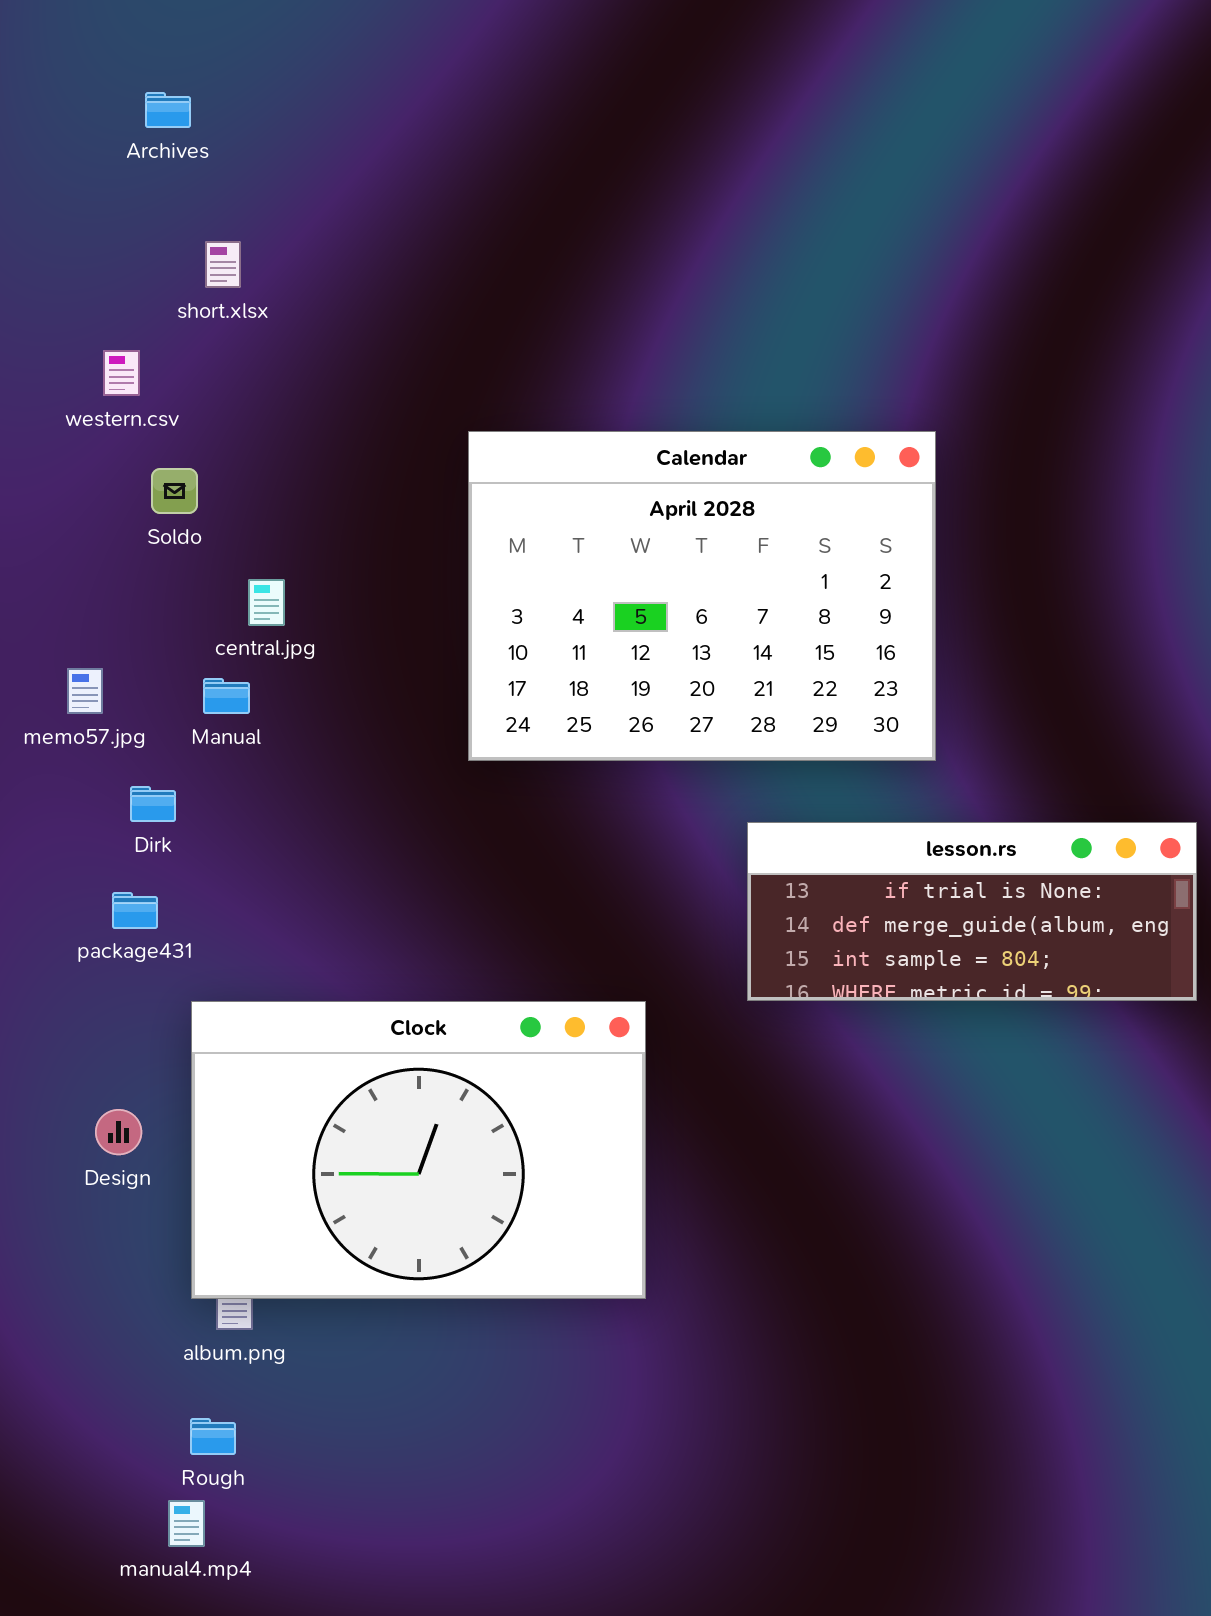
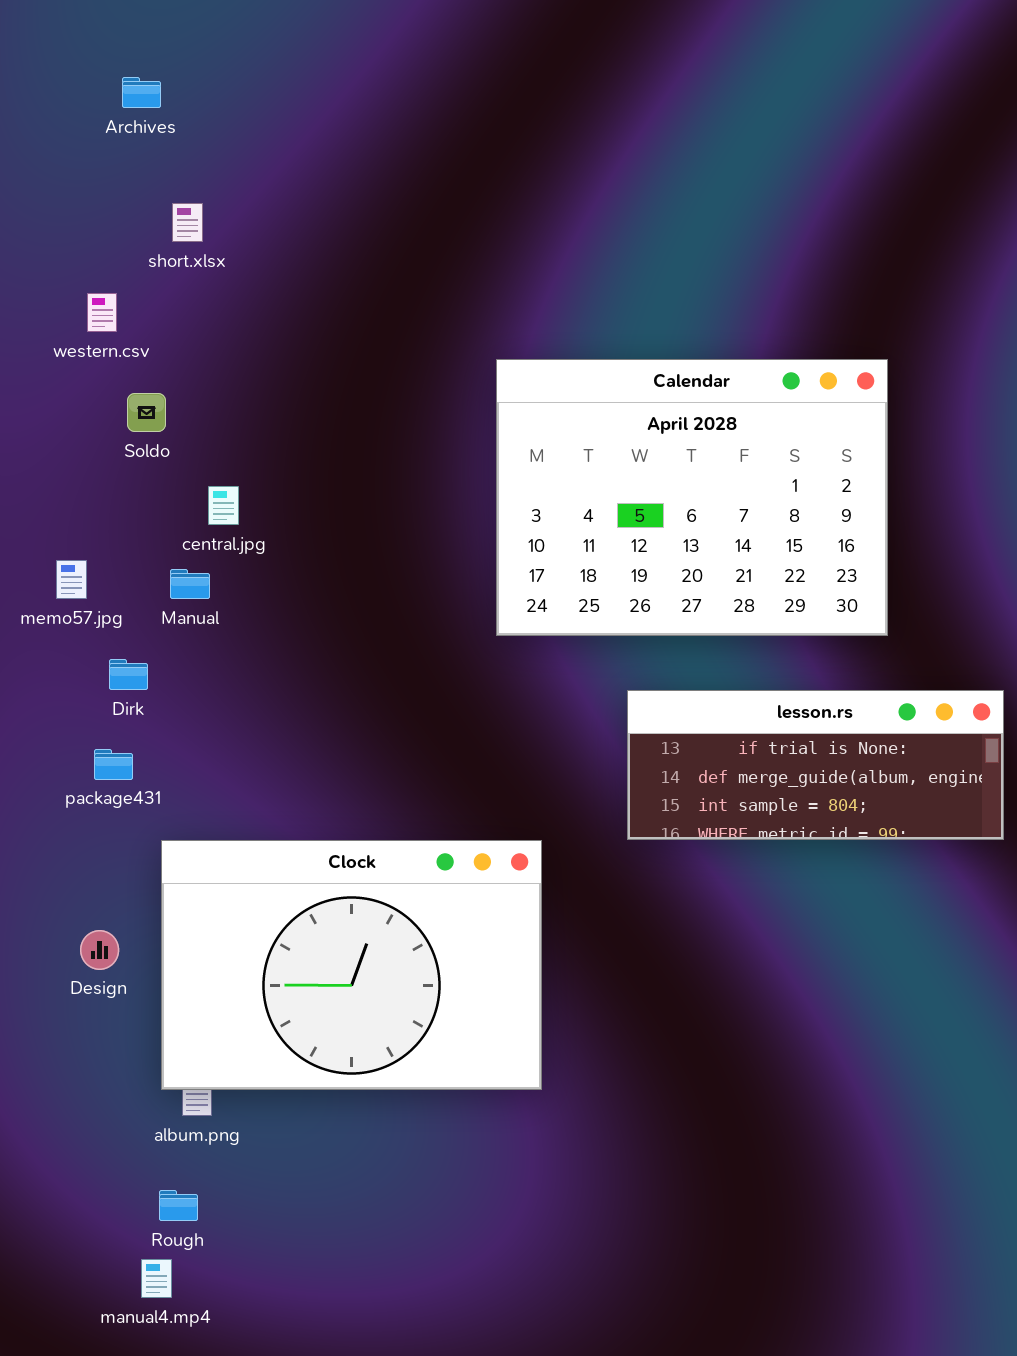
Calendar: [468,431,936,761] -> [496,359,888,636], moved

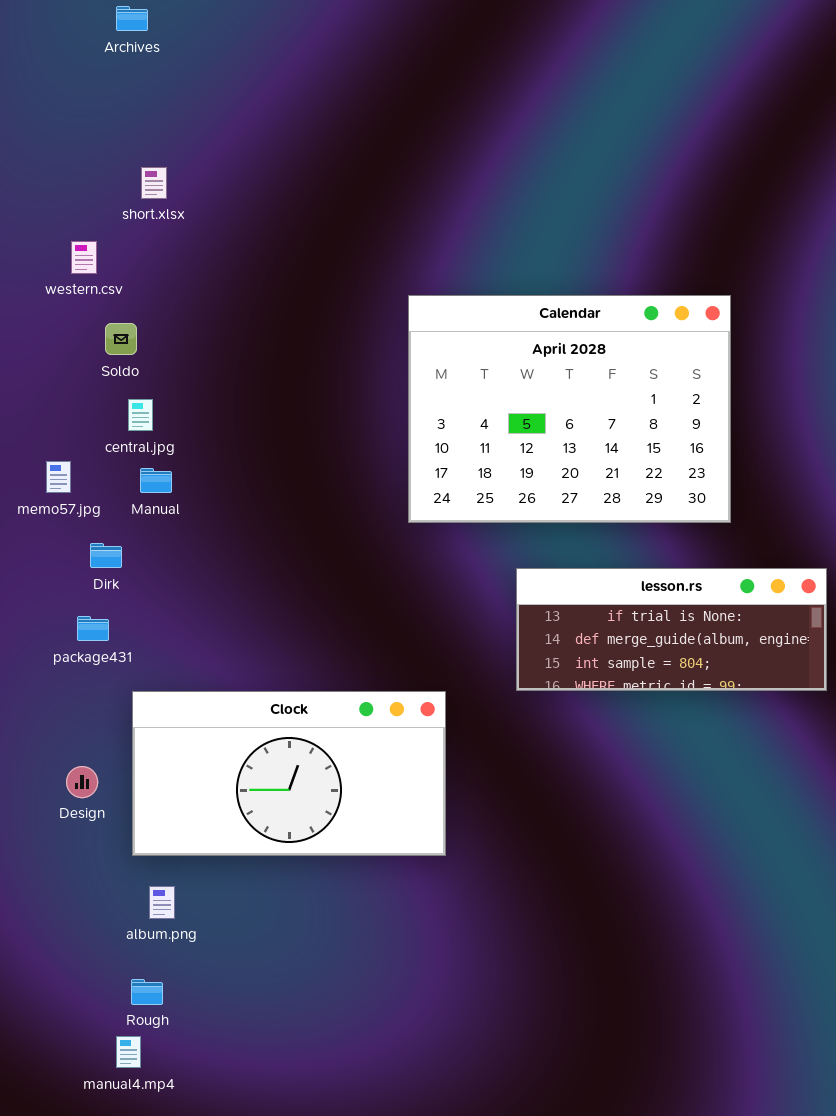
Archives: [122,77,161,108] -> [116,6,148,31], moved
central.jpg: [208,486,239,525] -> [128,399,153,431], moved
Clock: [161,840,542,1090] -> [132,691,446,856], resized

